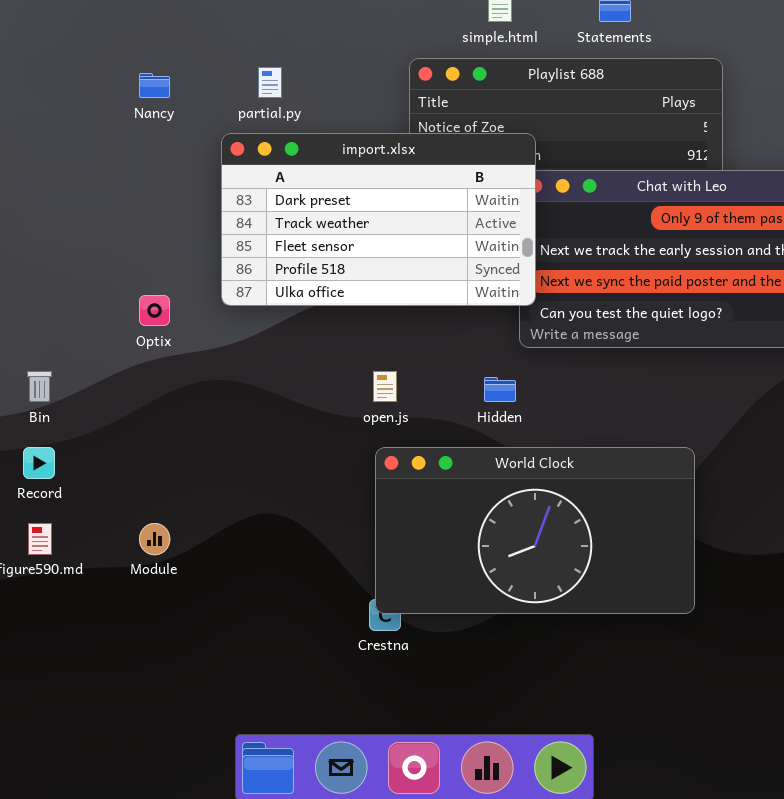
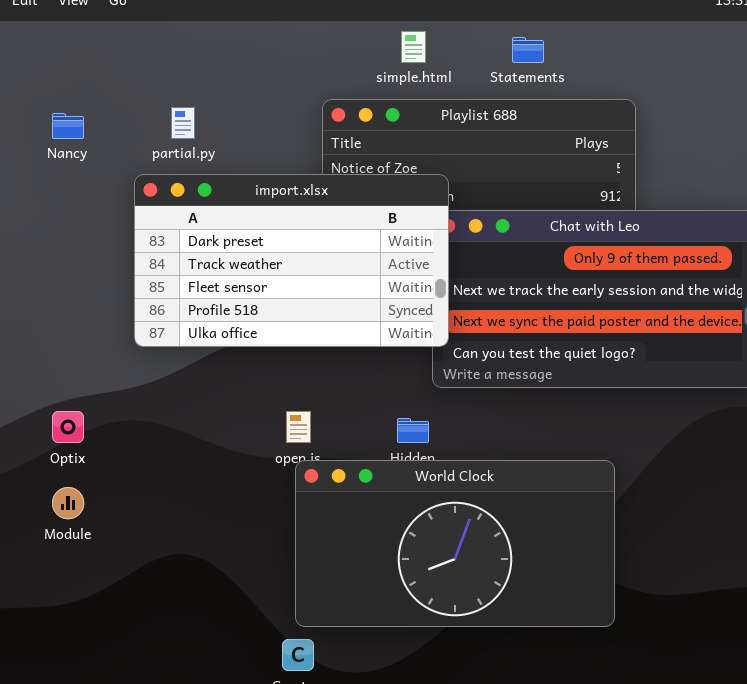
Optix: [139,295,170,326] -> [52,411,84,443], moved
World Clock: [375,447,695,614] -> [295,460,615,627], moved
Module: [139,523,170,555] -> [52,487,84,519], moved

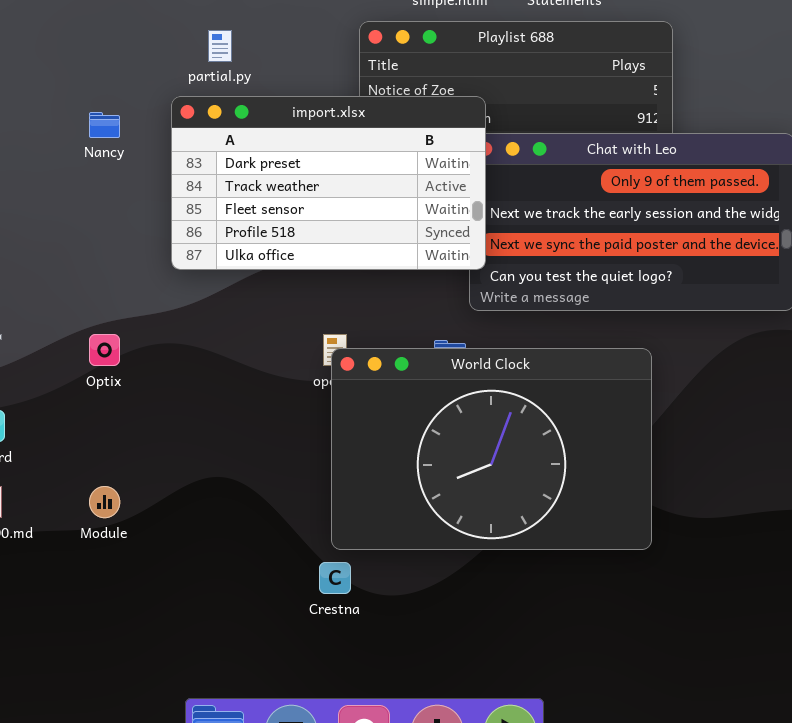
Nancy: [52,113,84,139] -> [89,112,120,138], moved
World Clock: [295,460,615,627] -> [331,348,652,550], resized
Module: [52,487,84,519] -> [89,486,120,518], moved

